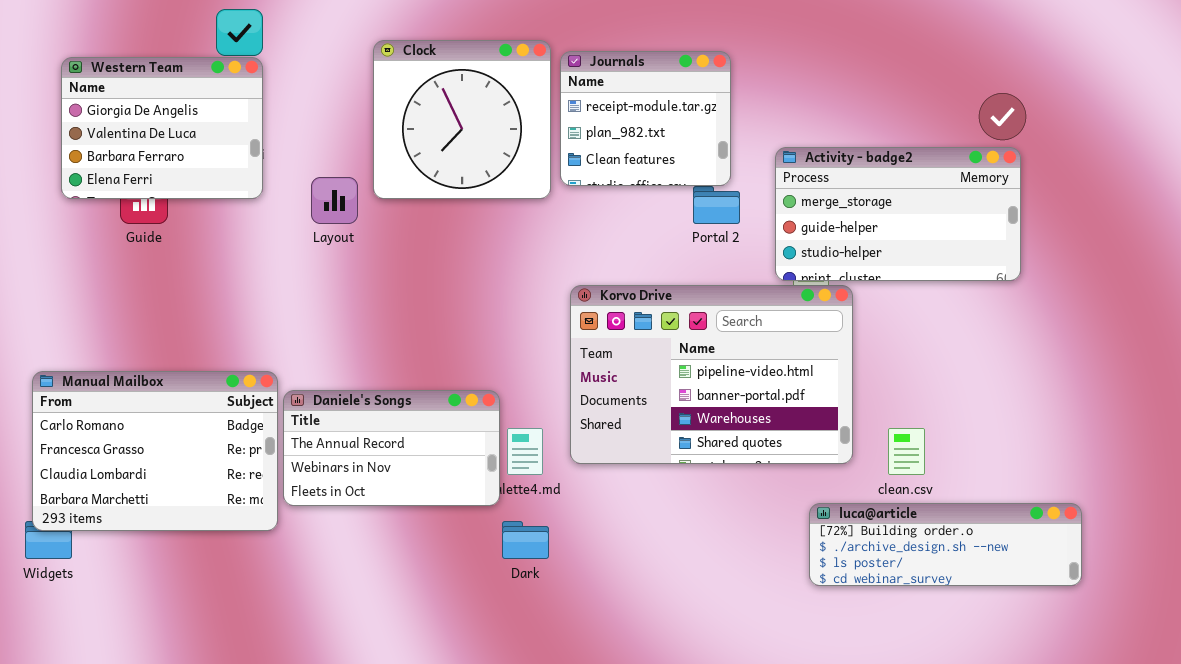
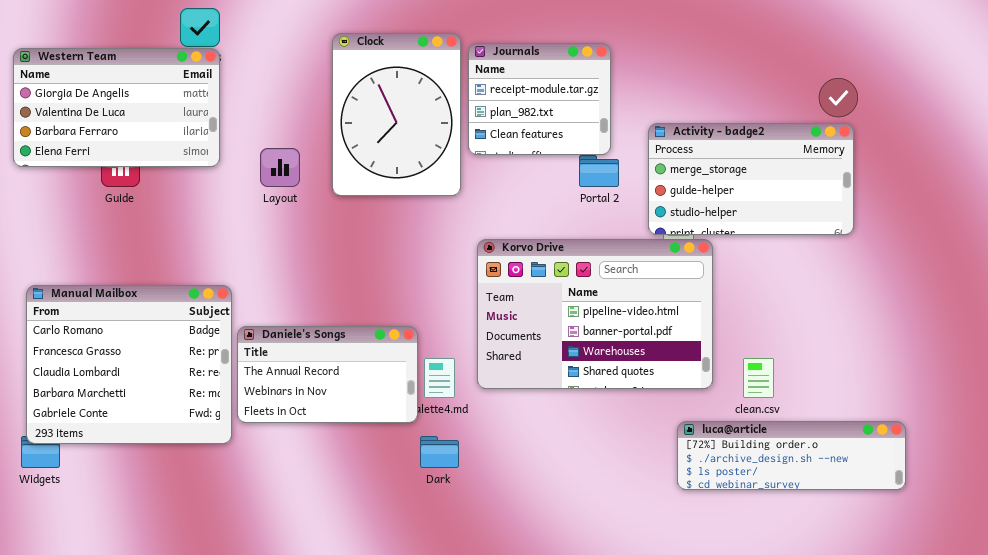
Clock: [373,40,551,199] -> [332,33,461,196], resized
Western Team: [61,57,263,199] -> [13,48,220,167], resized
Manual Mailbox: [32,371,278,531] -> [26,285,232,444], resized

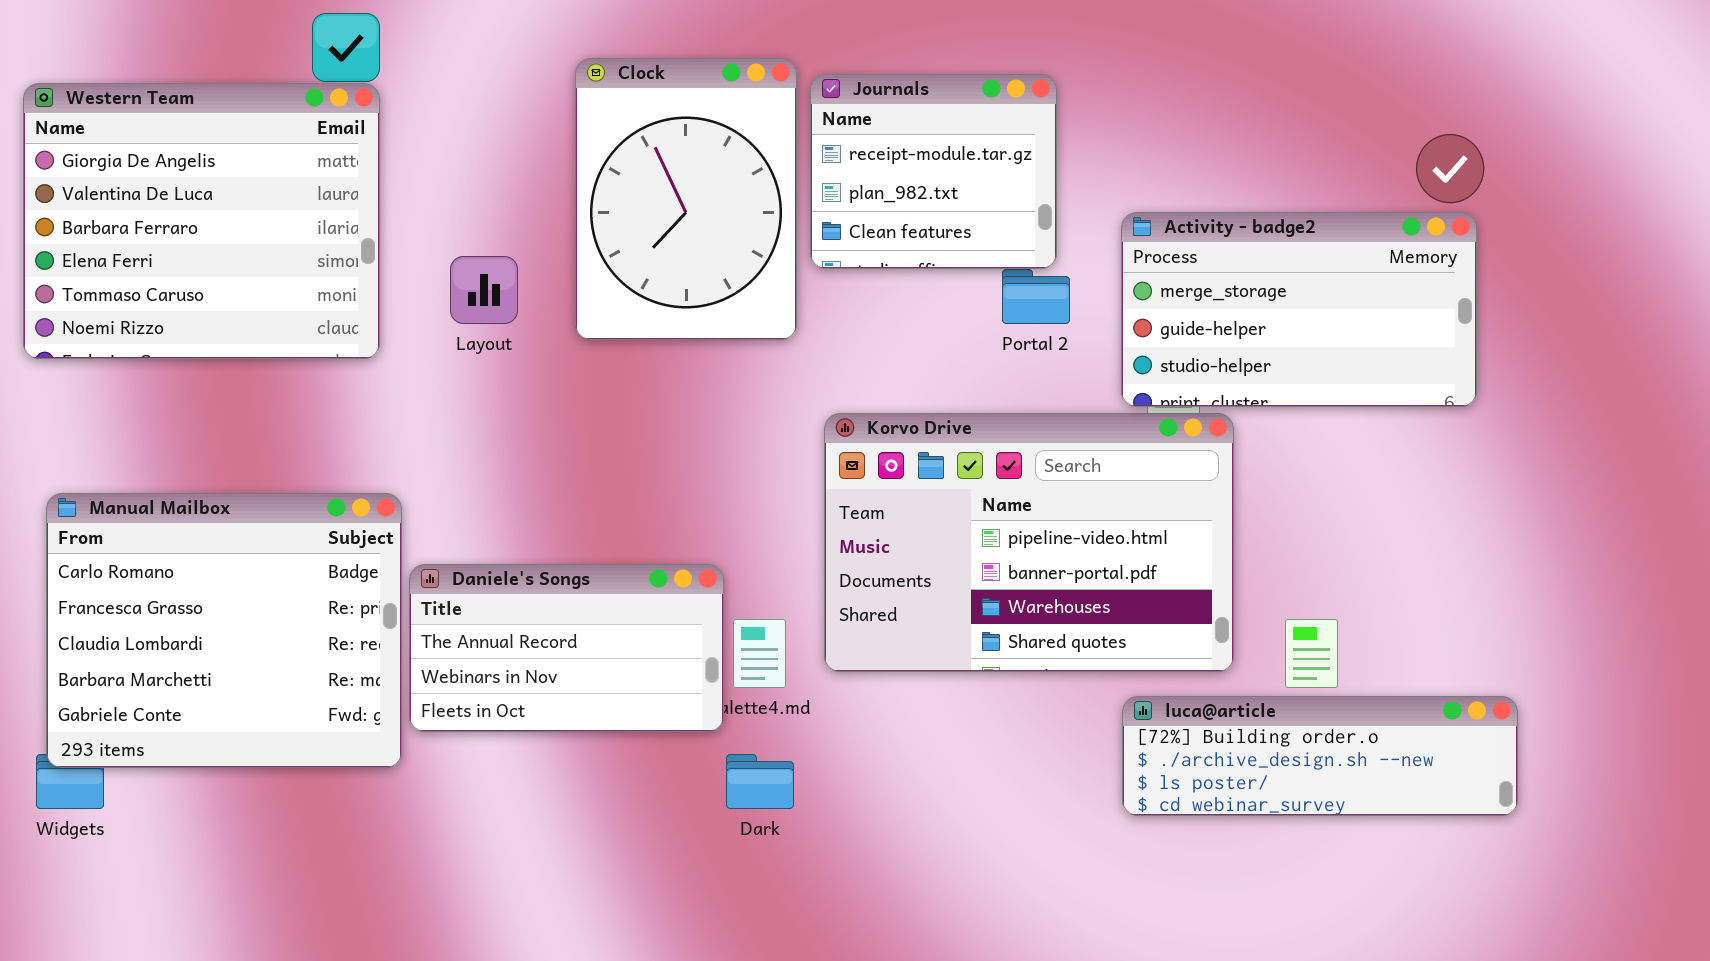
Western Team: [13,48,220,167] -> [23,83,380,359], resized
luca@article: [677,421,906,490] -> [1122,696,1518,816], moved

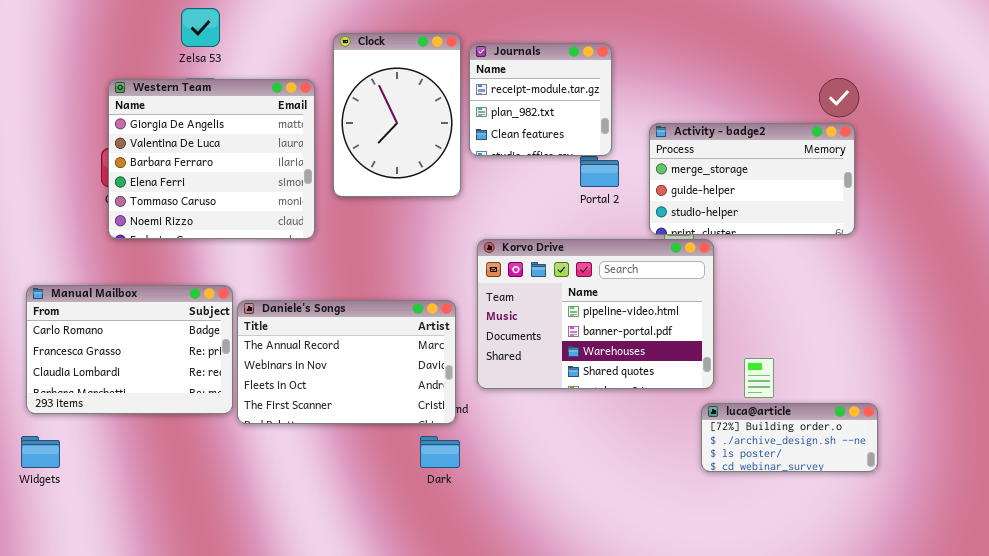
Western Team: [23,83,380,359] -> [108,79,315,239], moved
Manual Mailbox: [46,493,402,768] -> [26,285,233,414], resized
Daniele's Songs: [409,564,724,732] -> [237,300,456,424], resized
luca@article: [1122,696,1518,816] -> [701,403,878,472], resized

